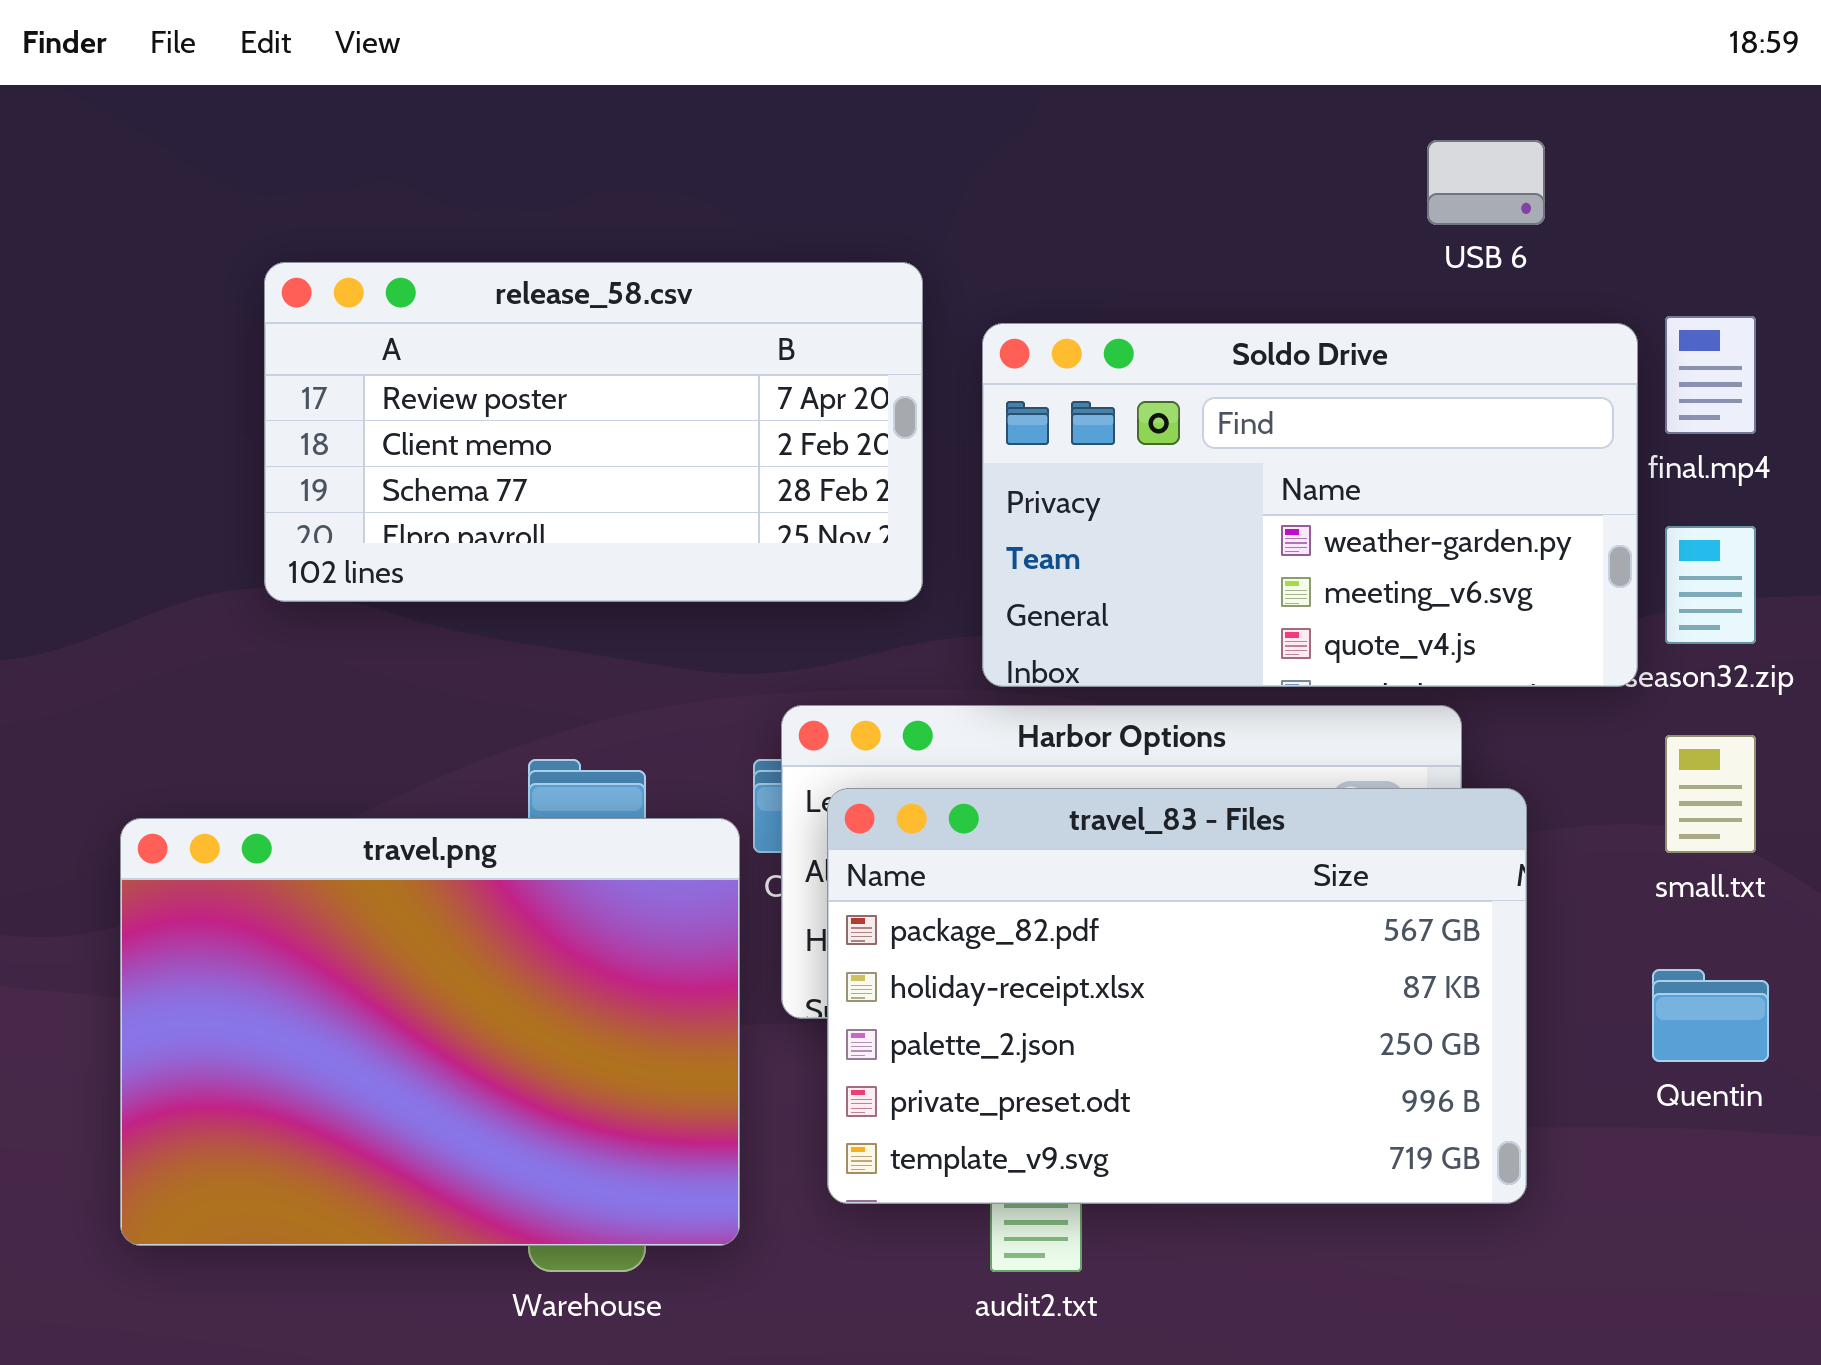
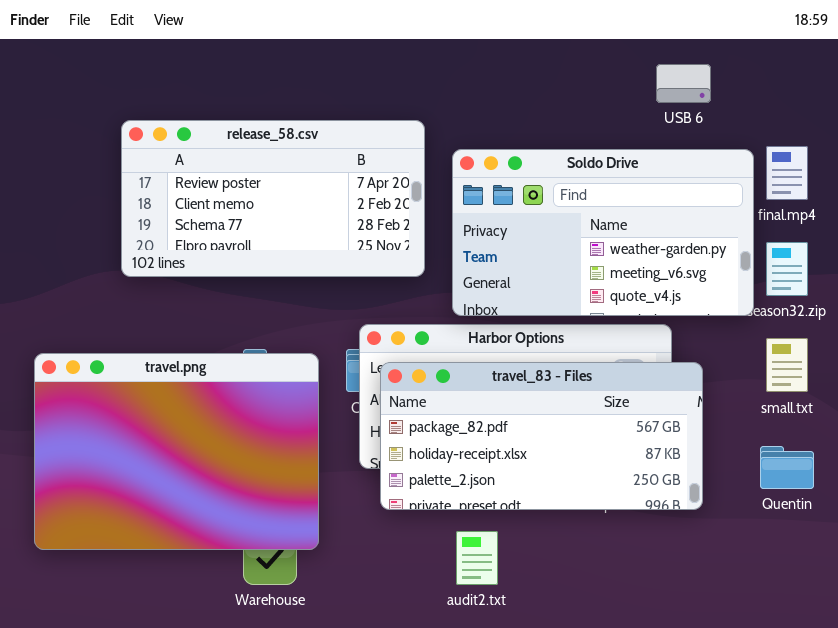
travel_83 - Files: [827,788,1527,1204] -> [380,362,703,510], resized
travel.png: [120,818,740,1246] -> [34,353,319,550], moved

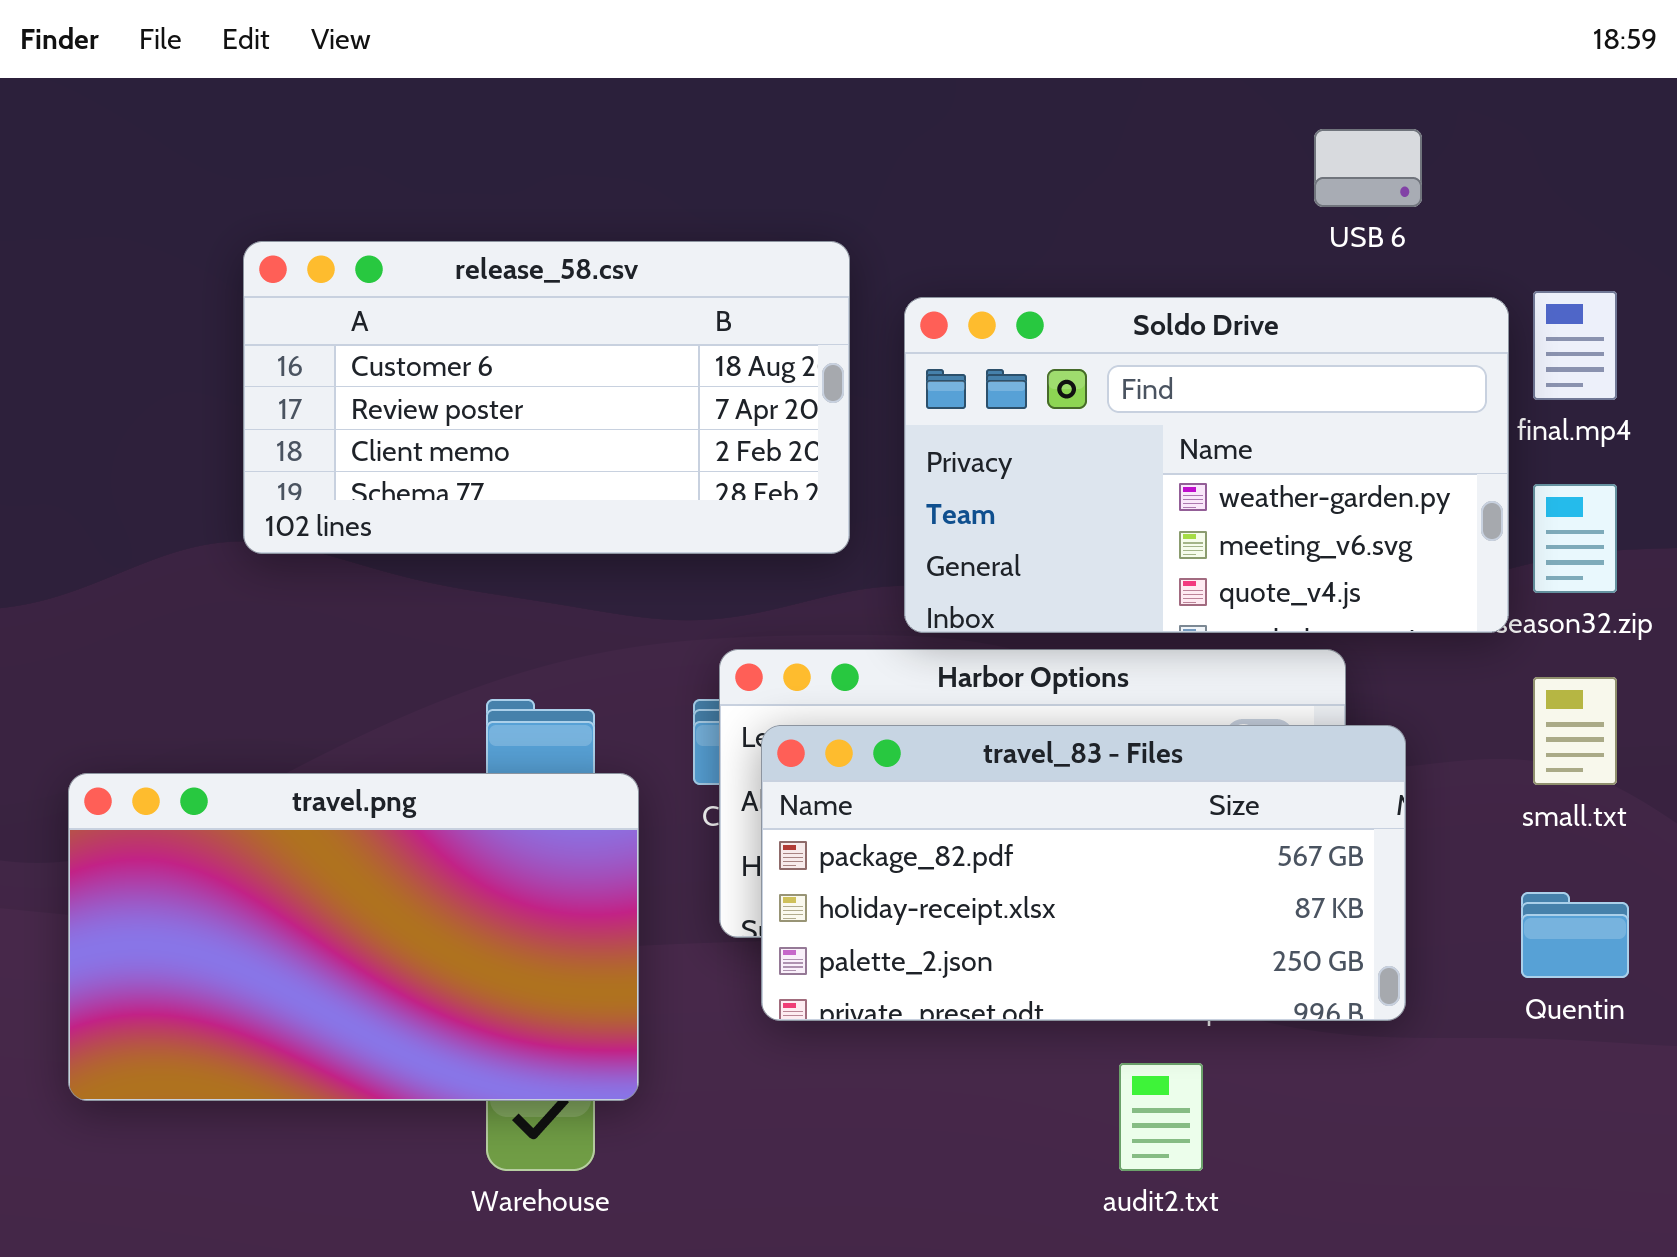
release_58.csv: [121,120,425,277] -> [243,241,850,554], scrolled up 1 row
travel.png: [34,353,319,550] -> [68,773,639,1101], resized
audit2.txt: [456,531,498,585] -> [1119,1063,1203,1171], moved

